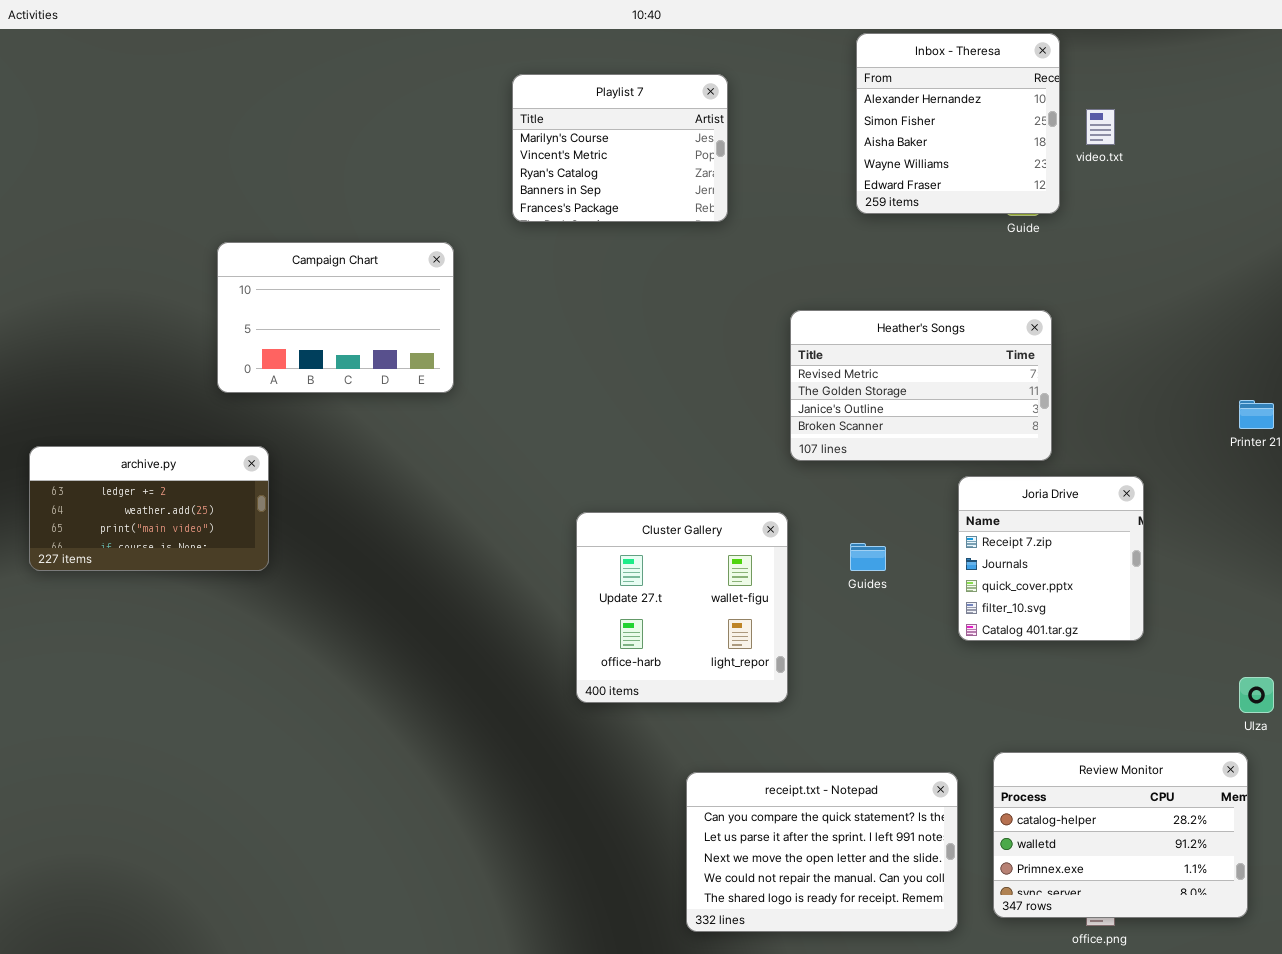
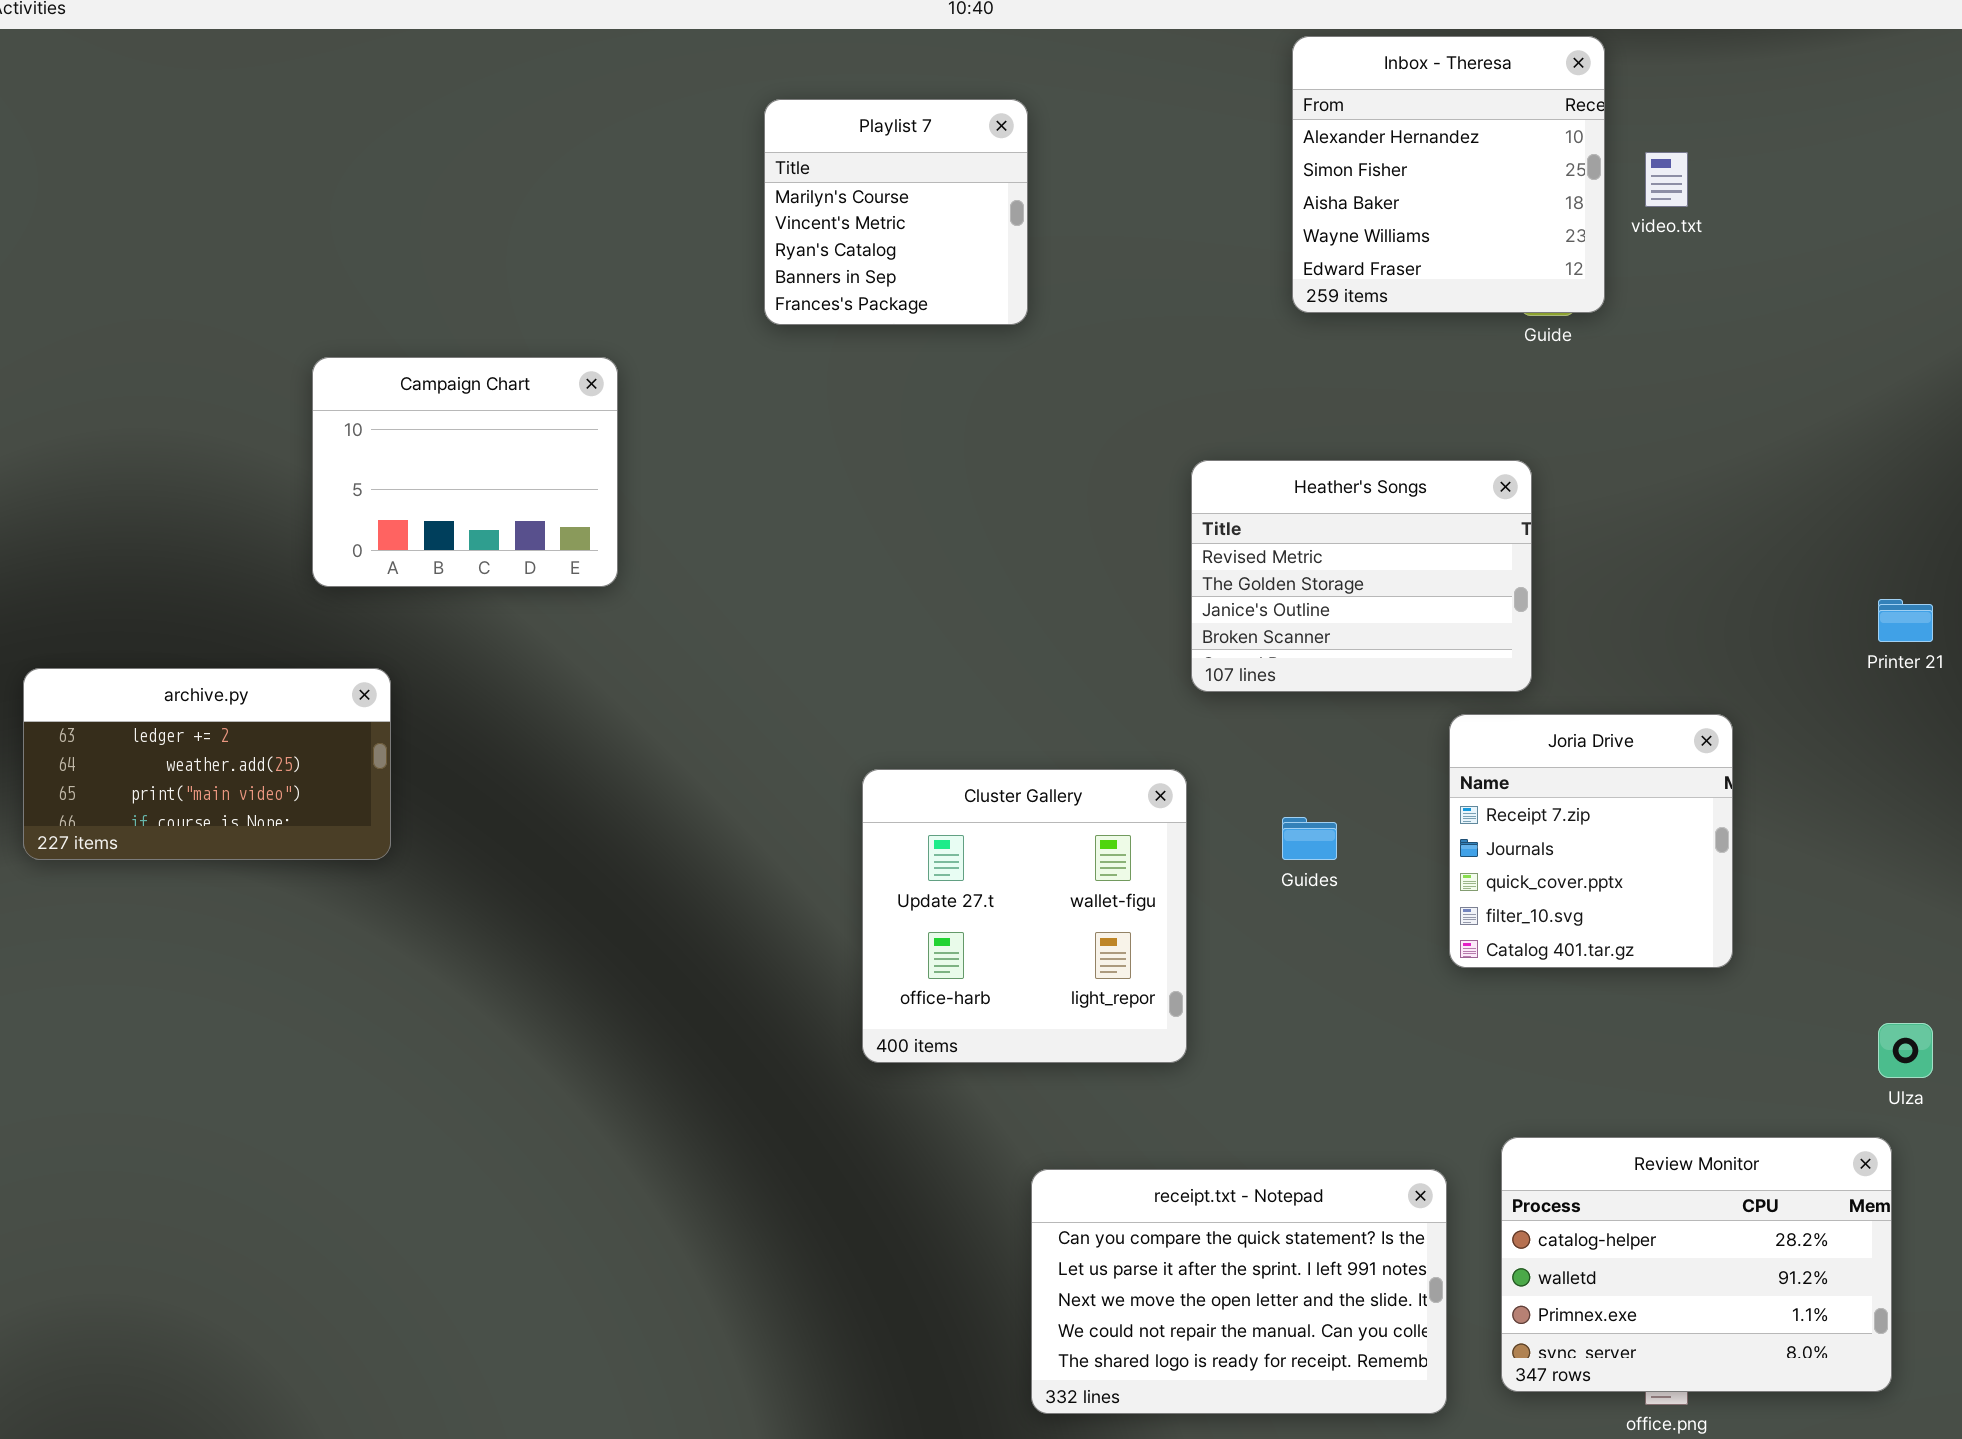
Playlist 7: [512,74,728,222] -> [764,99,1028,325], resized
Campaign Chart: [217,242,454,393] -> [312,357,618,587], resized
Heather's Songs: [790,310,1052,461] -> [1191,460,1532,692], resized

